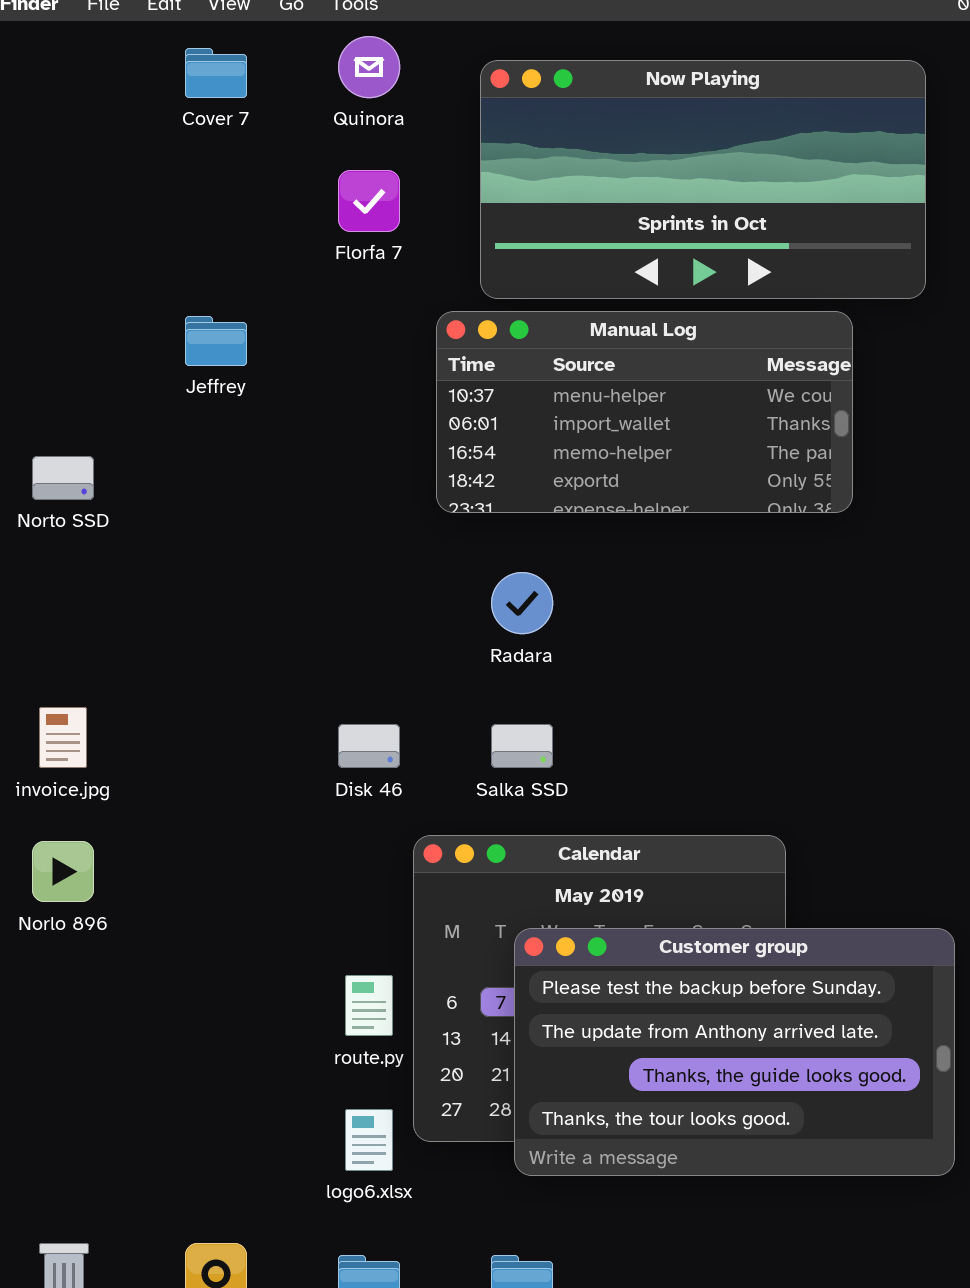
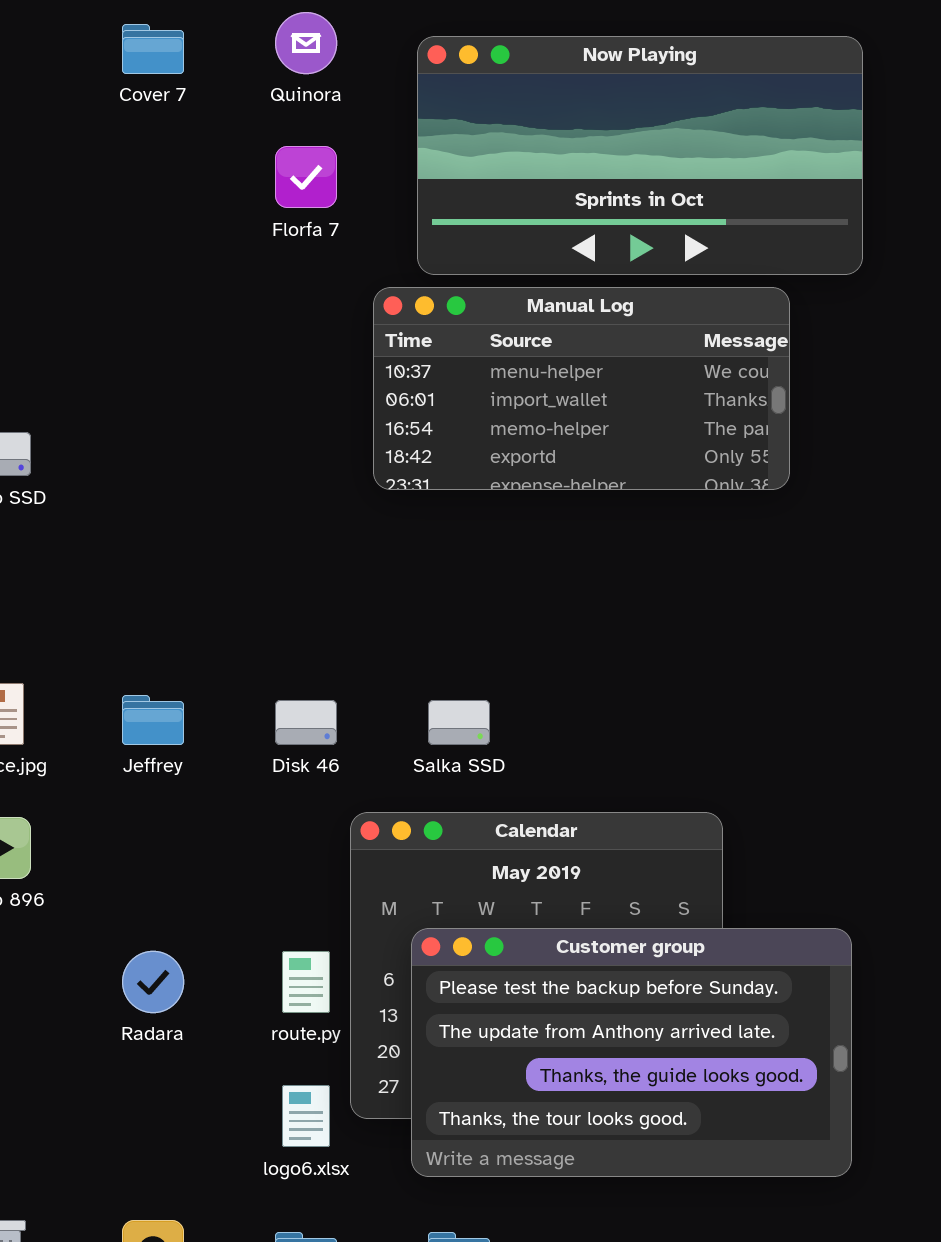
Jeffrey: [185,316,247,366] -> [122,695,184,745], moved
Radara: [491,572,553,634] -> [122,951,184,1013], moved
Customer group: [514,928,955,1176] -> [411,928,852,1177], moved

